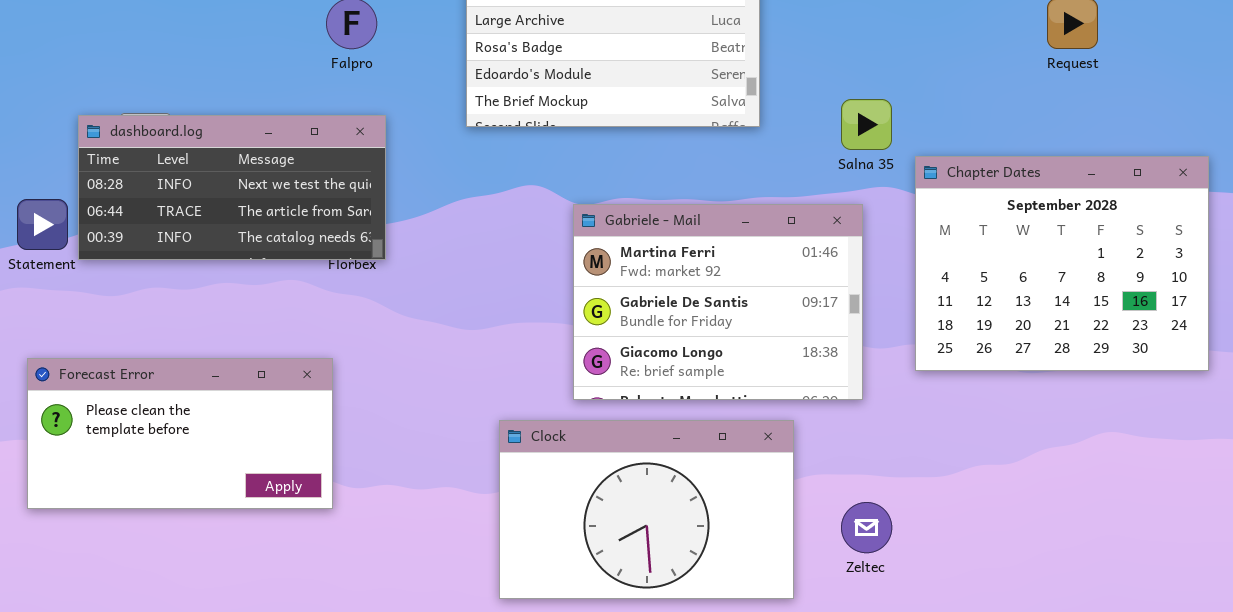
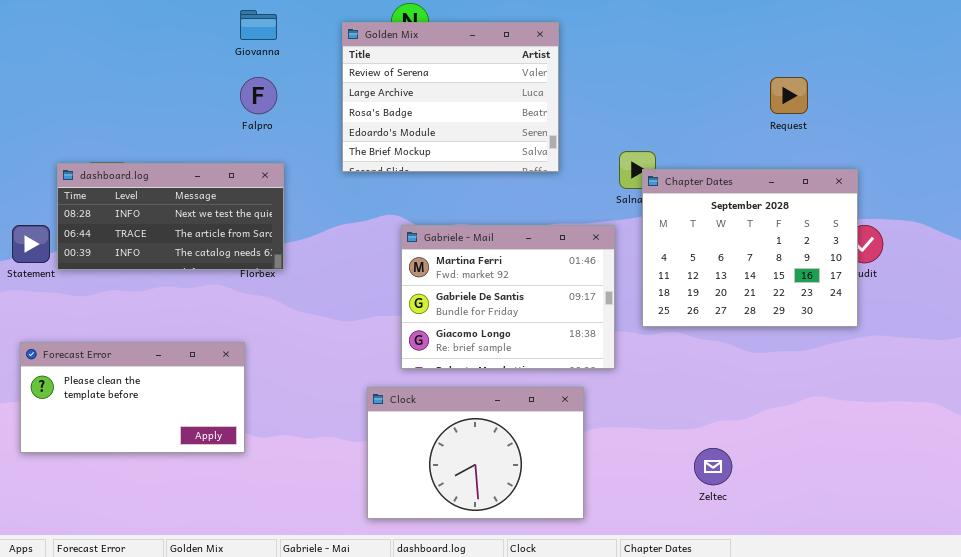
Chapter Dates: [915,156,1209,371] -> [642,169,858,327], moved
Gabriele - Mail: [573,204,863,400] -> [401,225,615,369], moved
Zeltec: [841,502,892,553] -> [694,448,732,485], moved

